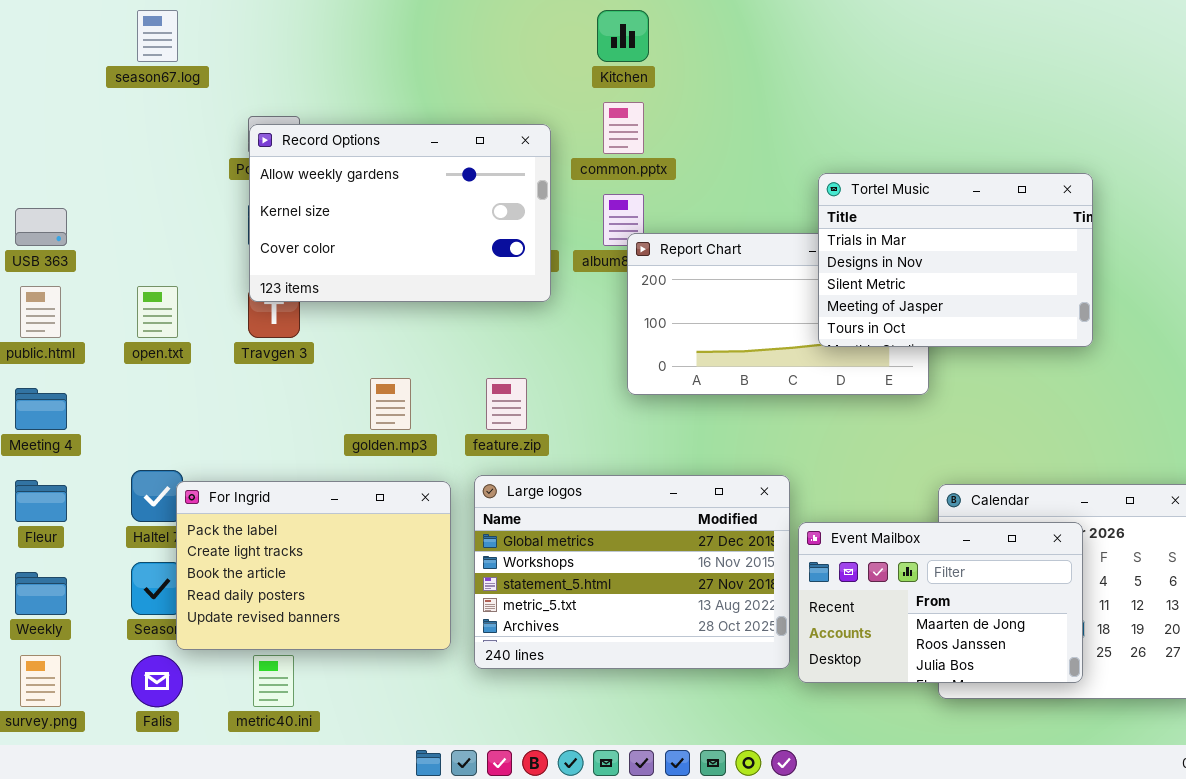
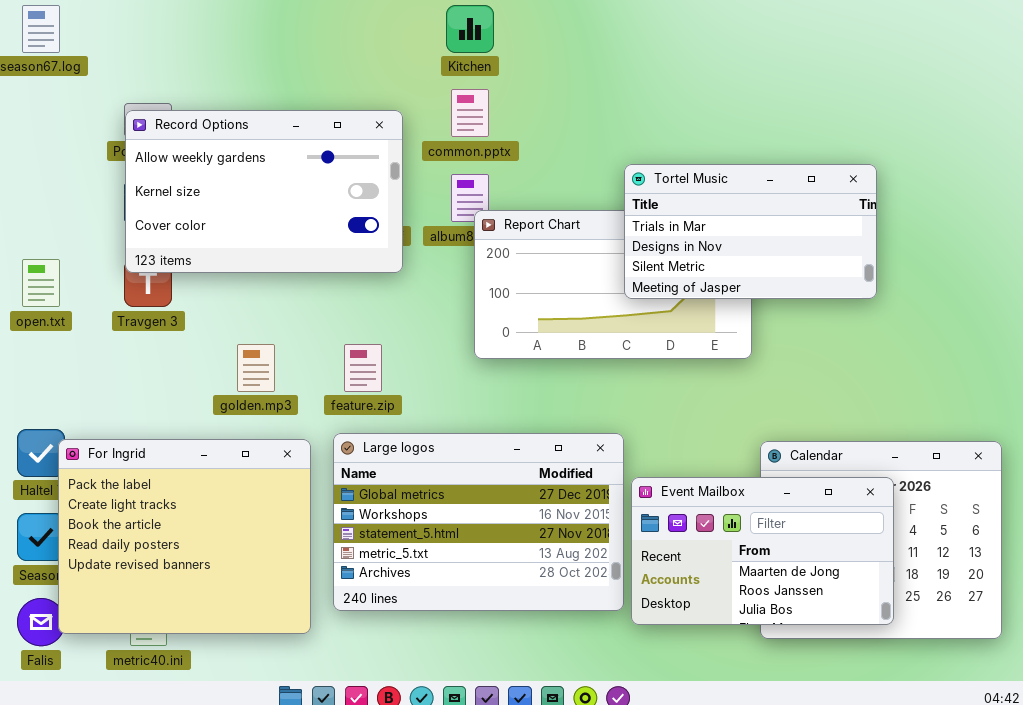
Tortel Music: [818,173,1093,347] -> [624,164,877,299], moved, resized
For Ingrid: [176,481,451,650] -> [58,439,311,634], resized

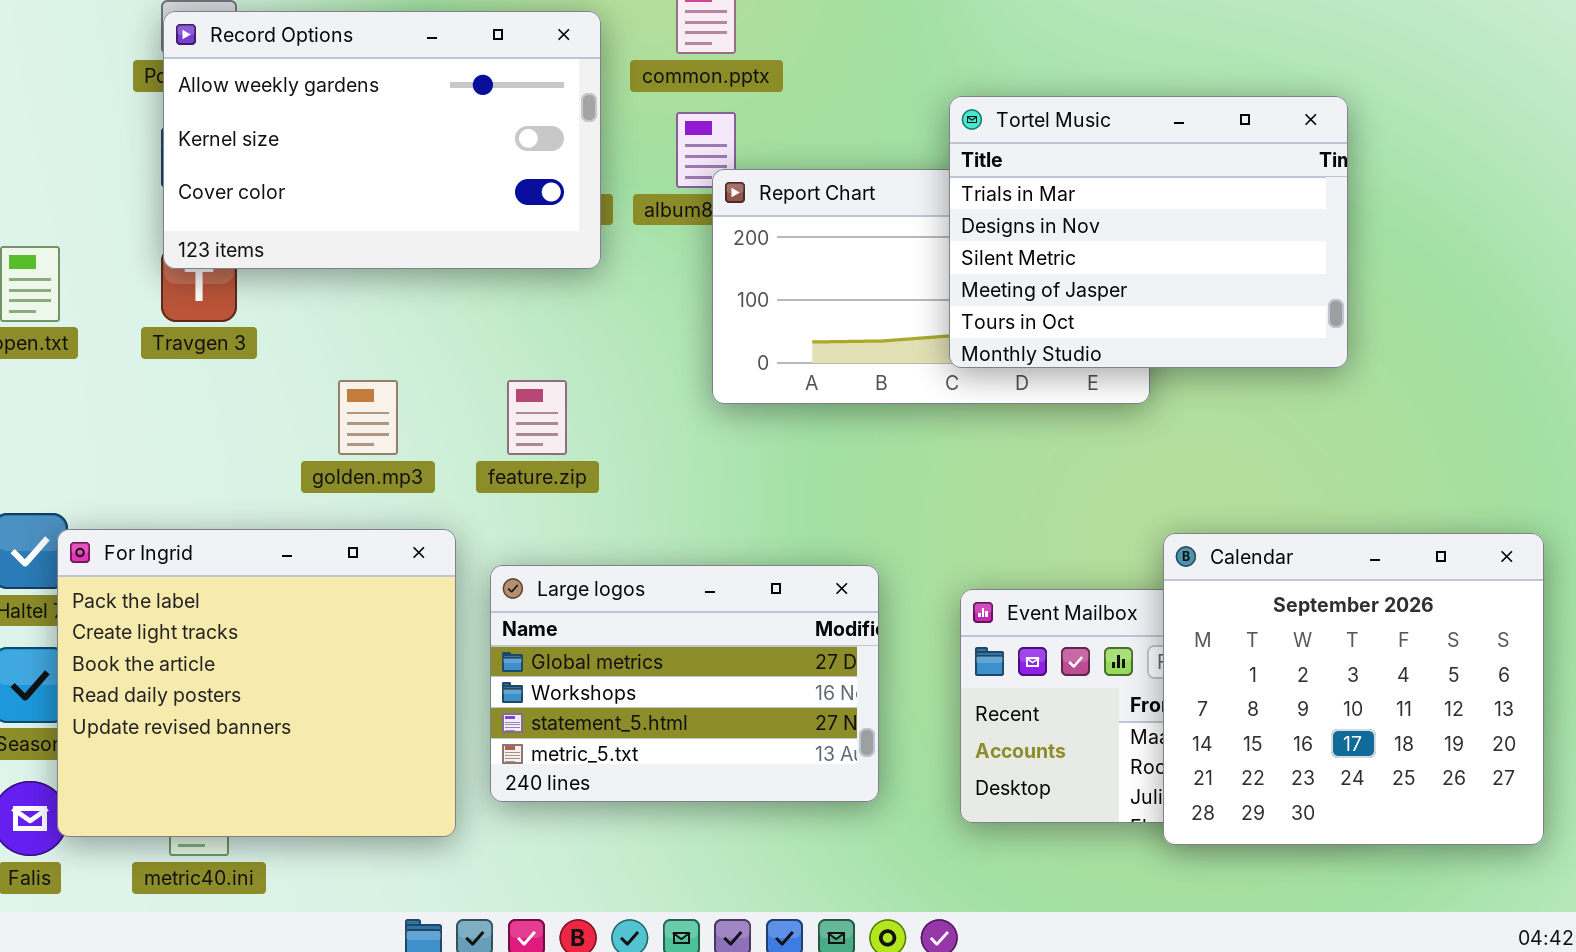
Tortel Music: [624,164,877,299] -> [949,96,1348,368], resized
Large logos: [333,433,624,611] -> [490,565,879,802], resized
Calendar: [760,441,1002,639] -> [1163,533,1544,845], raised

